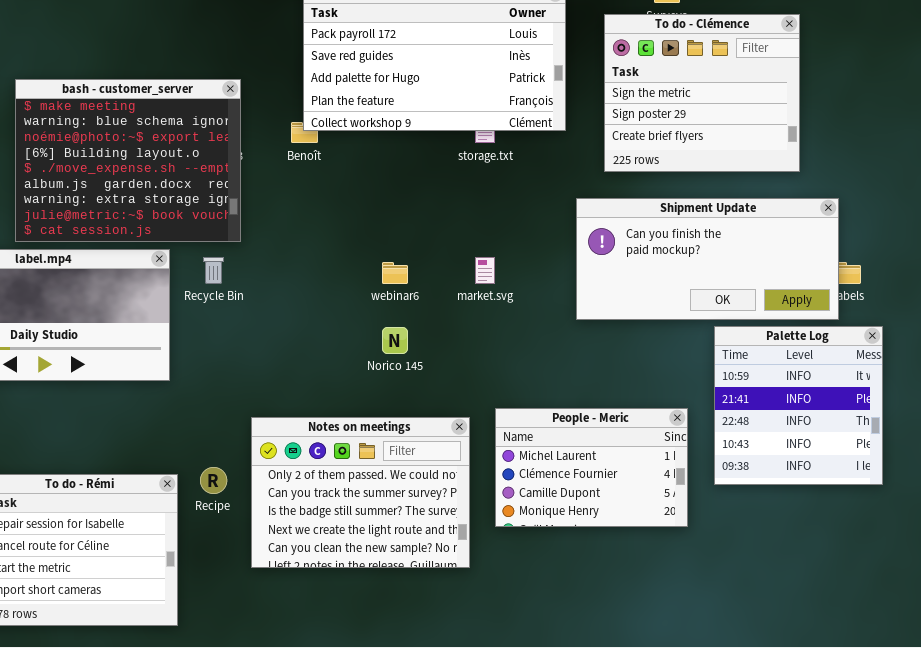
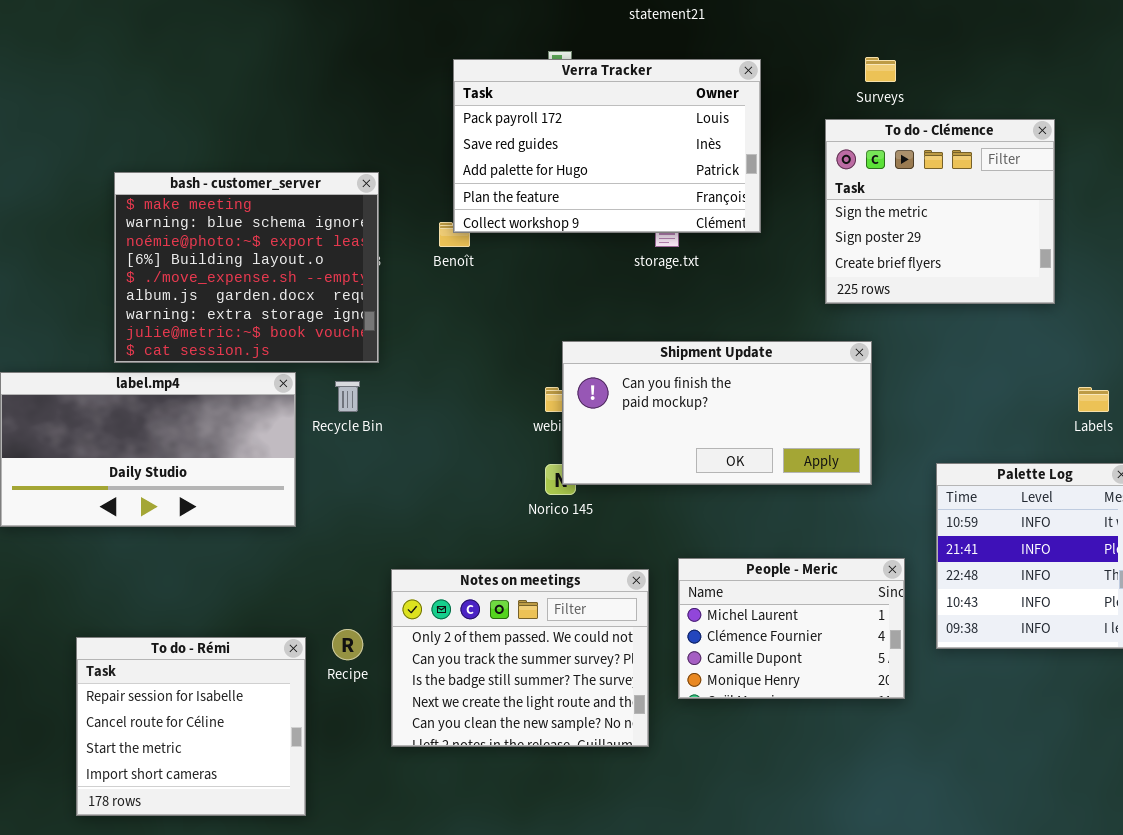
To do - Clémence: [604,14,800,172] -> [825,119,1055,304], moved
Shipment Update: [576,198,839,320] -> [562,341,872,485], moved

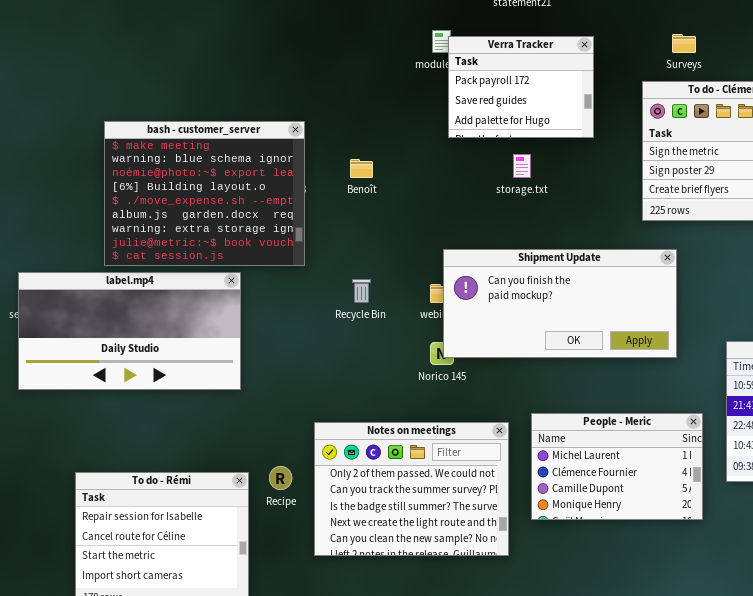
Verra Tracker: [453,59,761,233] -> [448,36,594,138], resized
Recycle Bin: [335,381,360,412] -> [352,279,371,303], moved

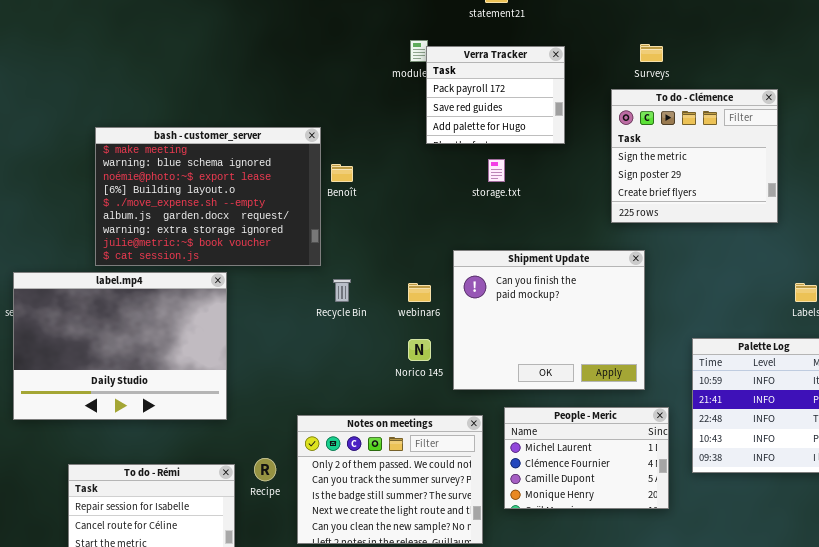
bash - customer_server: [104,121,305,266] -> [95,127,321,266], resized
Shipment Update: [443,249,677,358] -> [453,250,645,390], resized
label.mp4: [18,272,241,390] -> [13,272,227,420], resized

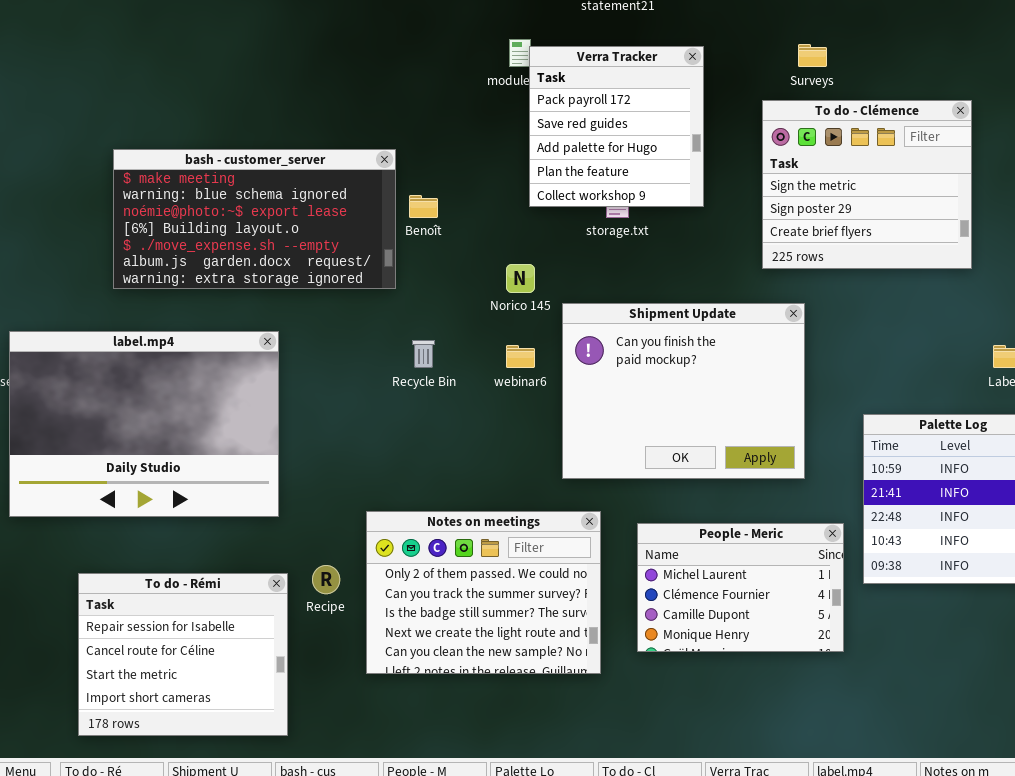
Verra Tracker: [426,46,565,144] -> [529,46,704,207], resized
bash - customer_server: [95,127,321,266] -> [113,149,396,289], resized
Norico 145: [408,339,431,361] -> [506,264,535,293], moved
People - Meric: [504,407,669,509] -> [637,523,844,652], moved

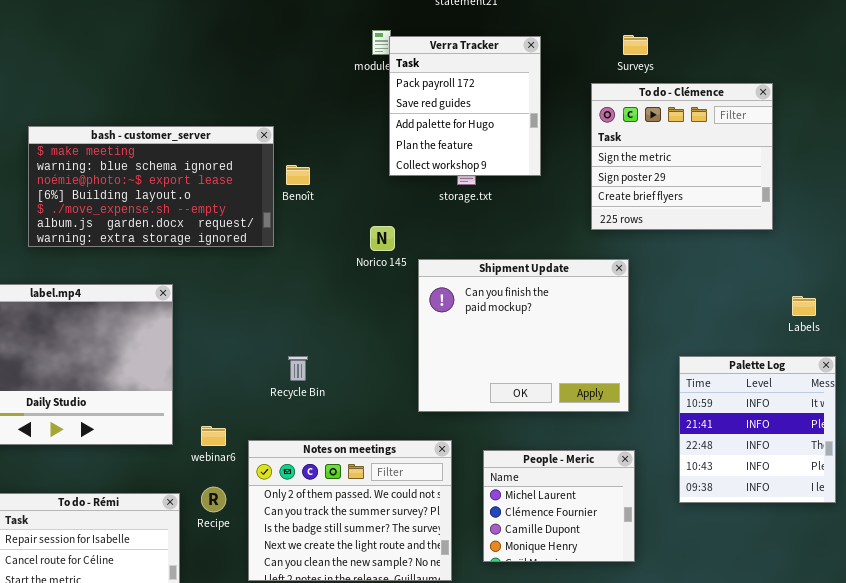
Recycle Bin: [412,340,435,368] -> [288,356,308,381], moved
webinar6: [506,345,535,368] -> [201,426,226,446], moved
People - Meric: [637,523,844,652] -> [483,450,635,562], resized

